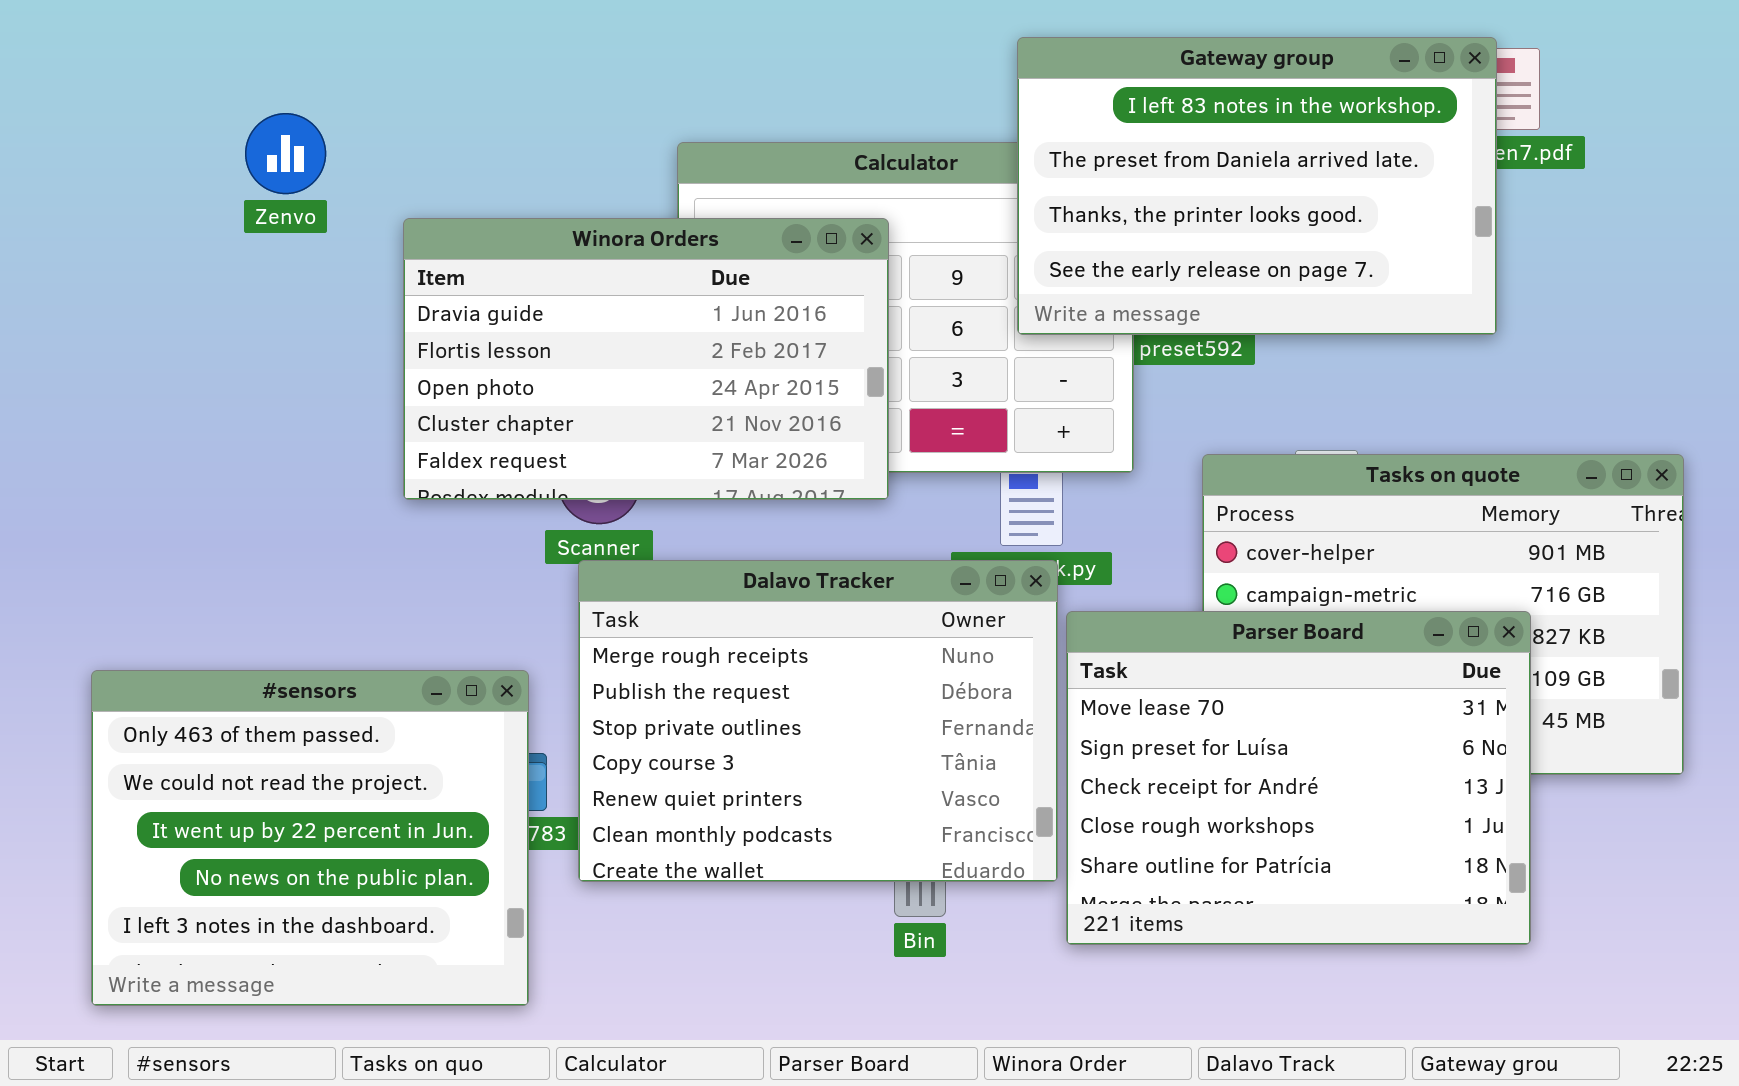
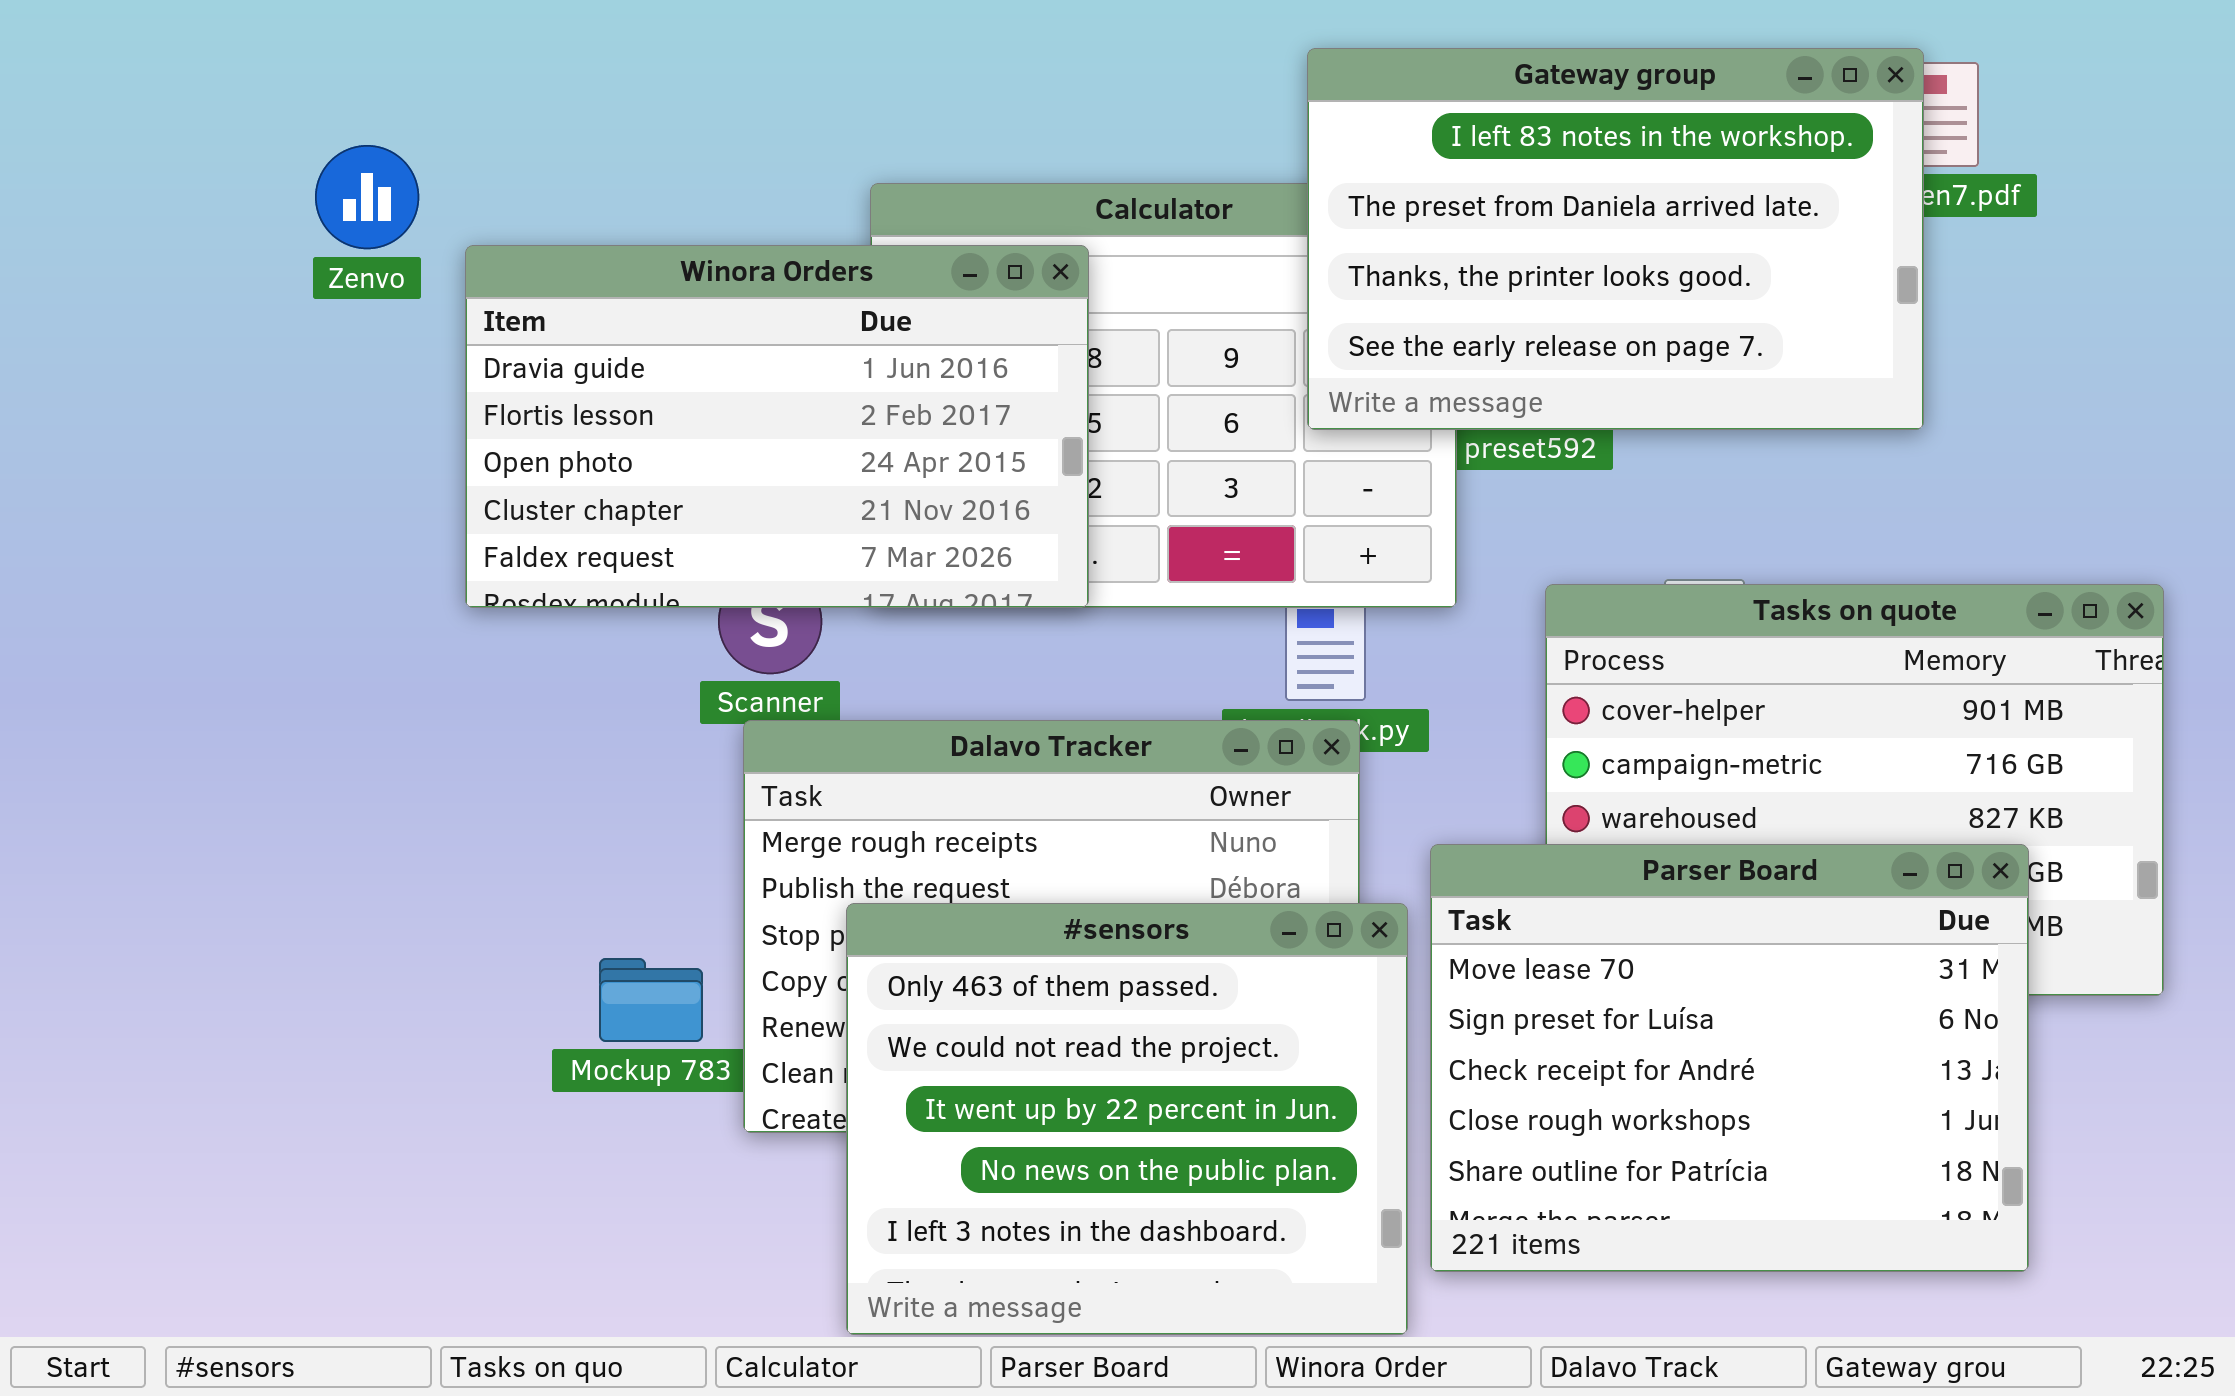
Winora Orders: [403,218,889,500] -> [465,245,1089,608], moved
Parser Board: [1066,611,1531,945] -> [1430,844,2029,1272], moved
#sensors: [91,670,529,1006] -> [846,903,1408,1335], moved

